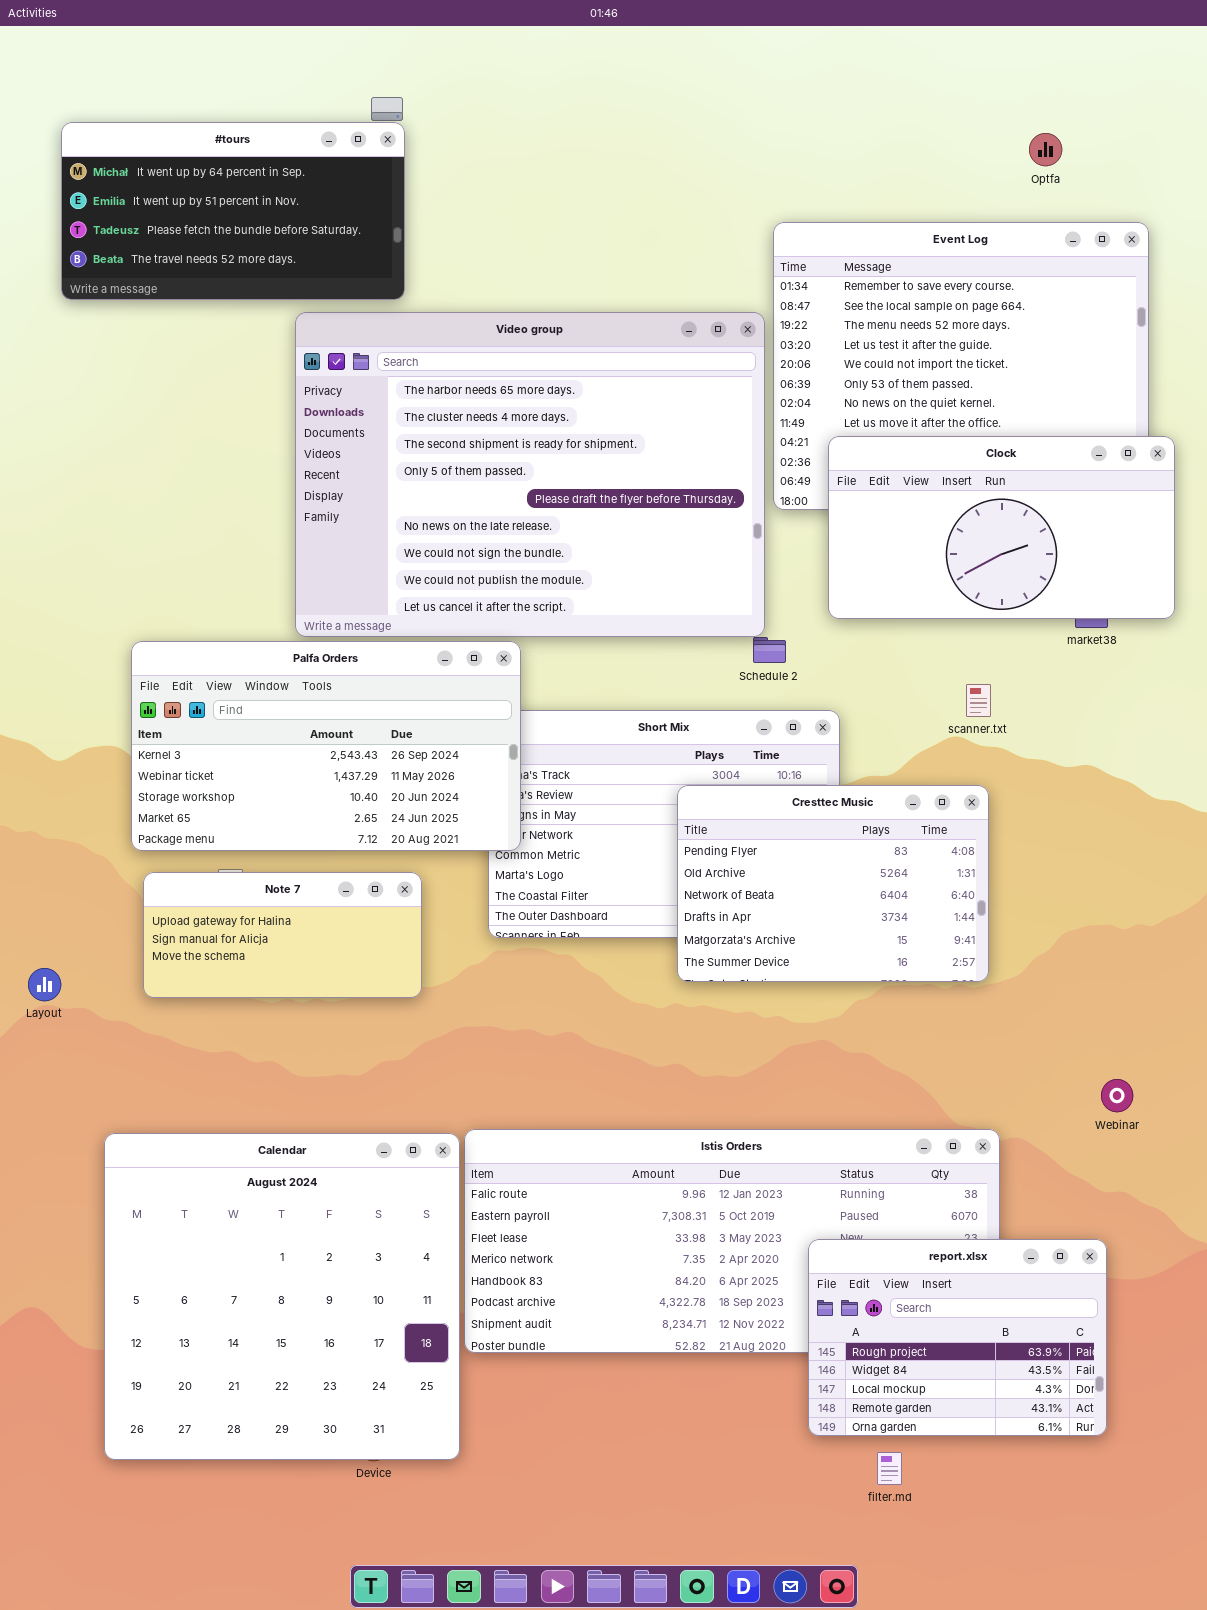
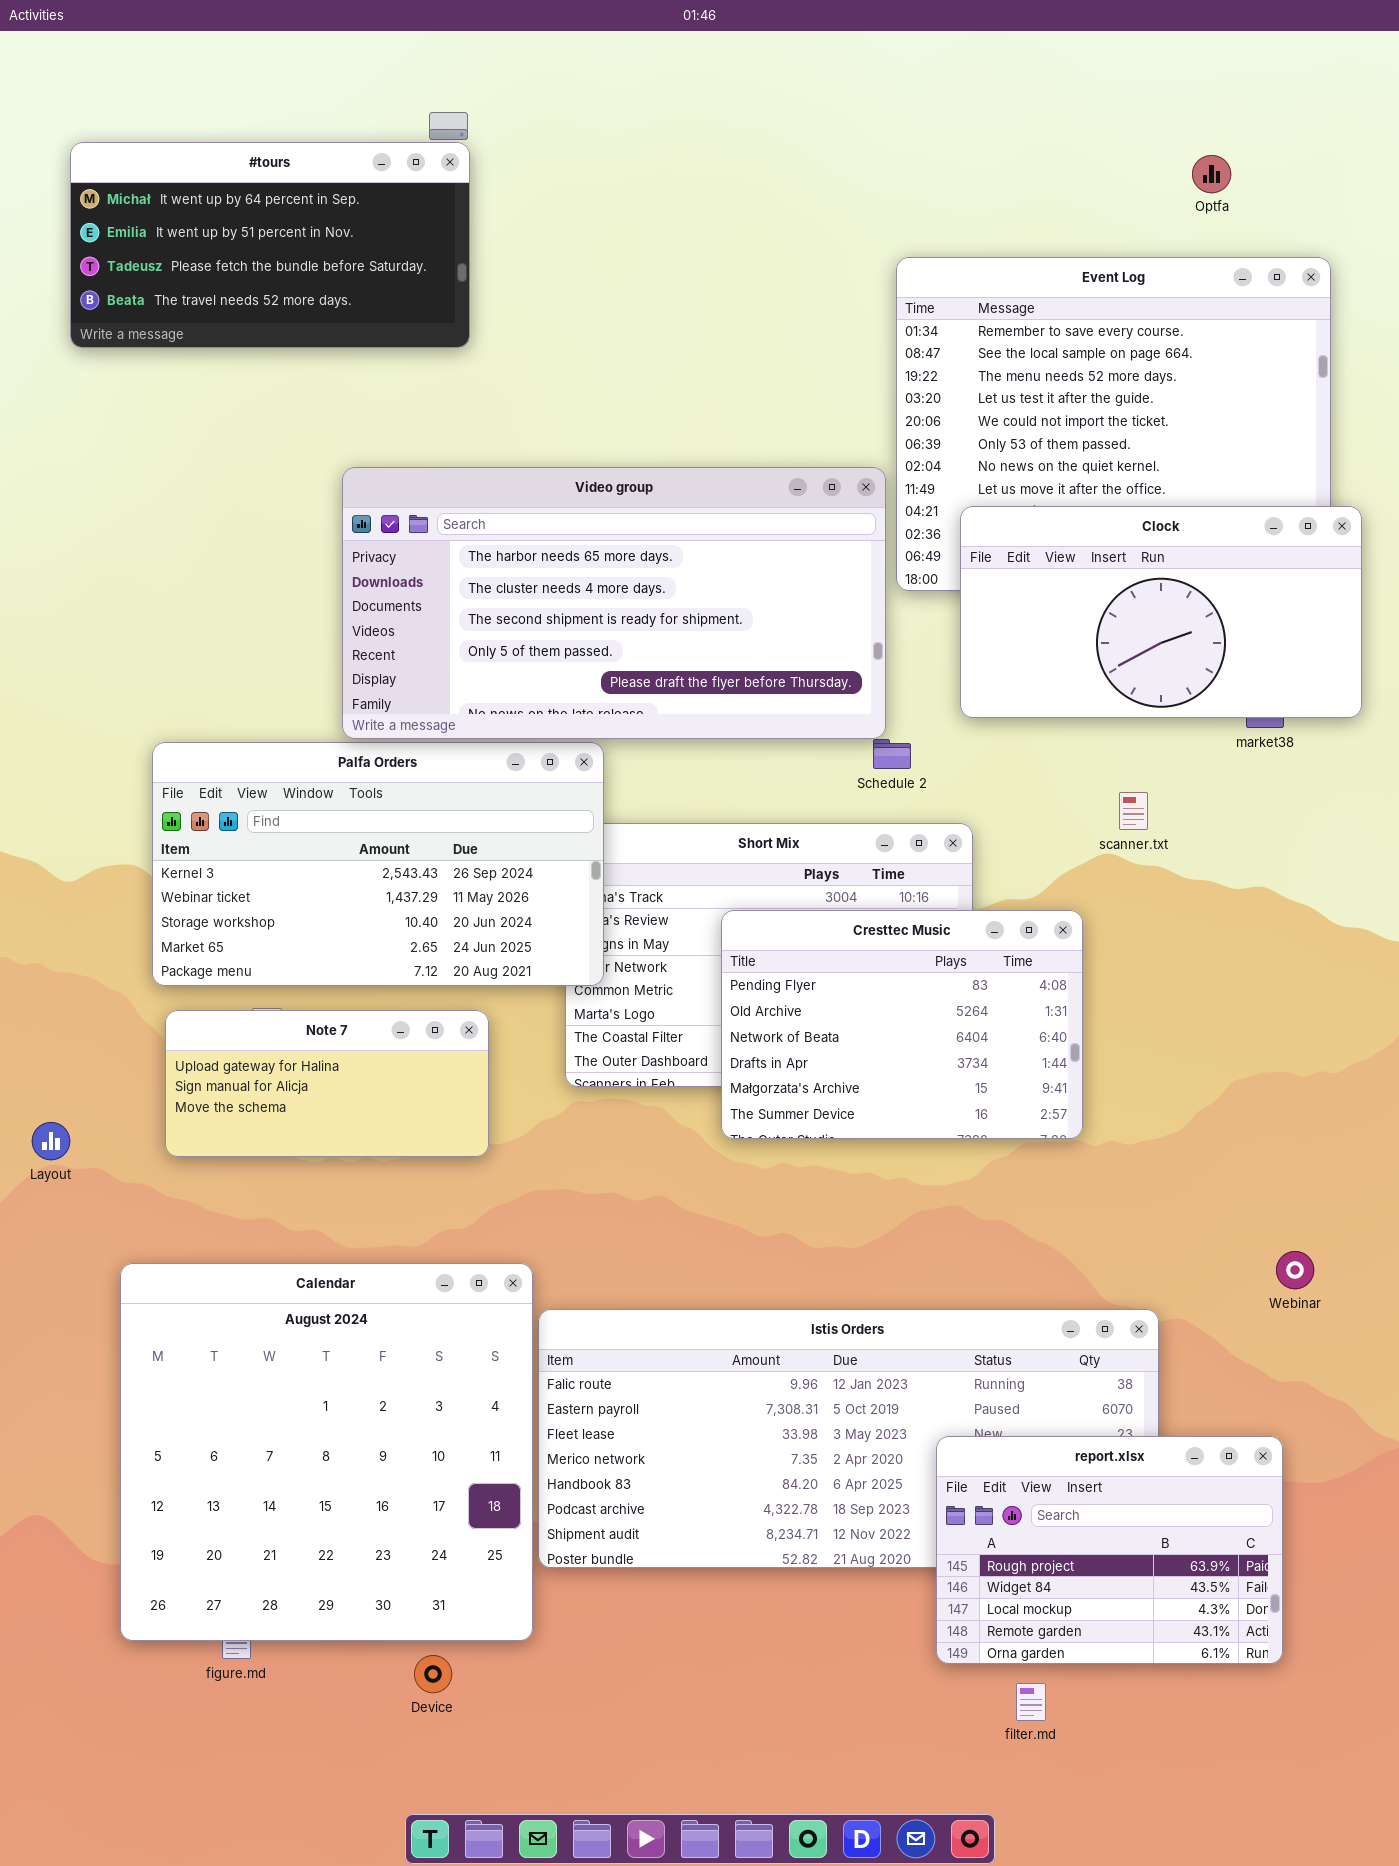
Video group: [295,312,765,637] -> [342,467,886,739], resized
Cresttec Music: [677,785,989,982] -> [721,910,1083,1139], moved
Calendar: [104,1133,460,1460] -> [120,1263,533,1641], moved

